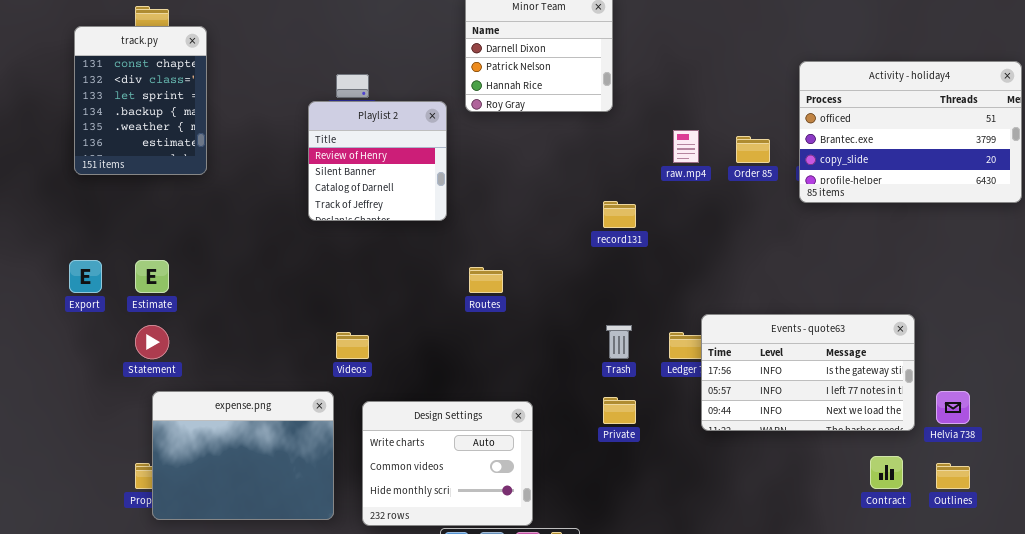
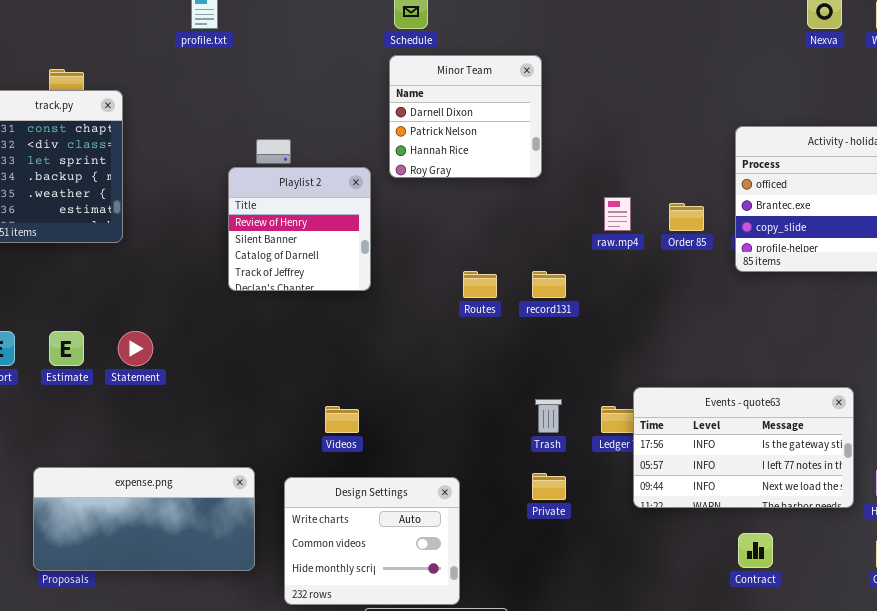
Routes: [469,267,503,293] -> [463,271,497,298], moved
Statement: [135,325,169,359] -> [118,331,153,366], moved
Videos: [336,332,369,359] -> [325,406,359,433], moved
expense.png: [152,391,334,520] -> [33,467,255,571], resized
Contract: [870,456,903,489] -> [738,533,773,568], moved

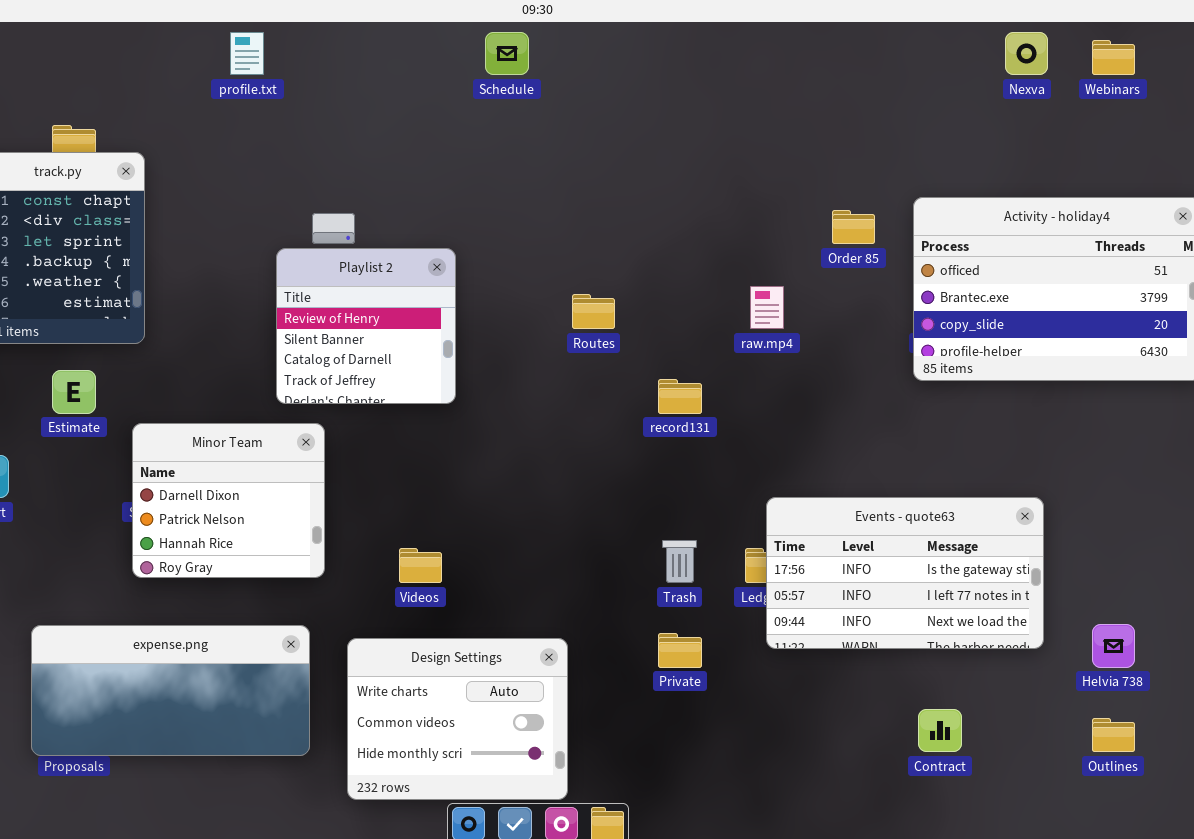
Minor Team: [389,55,542,178] -> [132,423,325,578], moved
Order 85: [669,203,704,231] -> [832,210,875,244], moved
Routes: [463,271,497,298] -> [572,294,615,329], moved
Estimate: [49,331,84,366] -> [52,370,96,414], moved
Events - quote63: [633,387,854,508] -> [766,497,1044,649], moved

